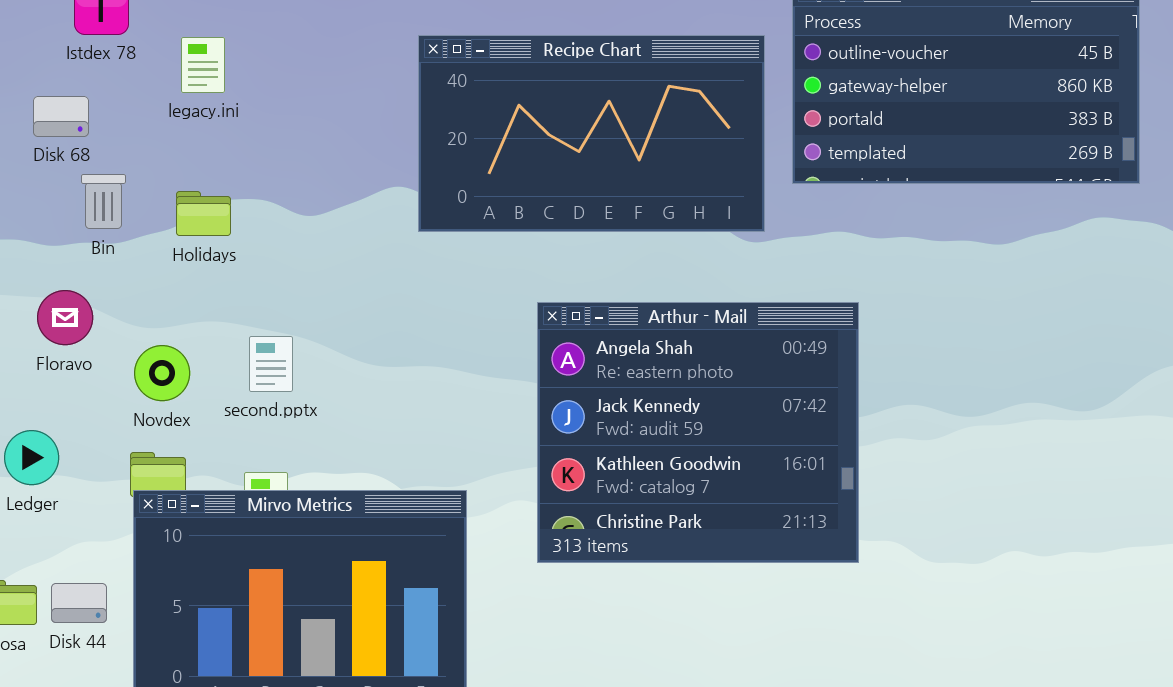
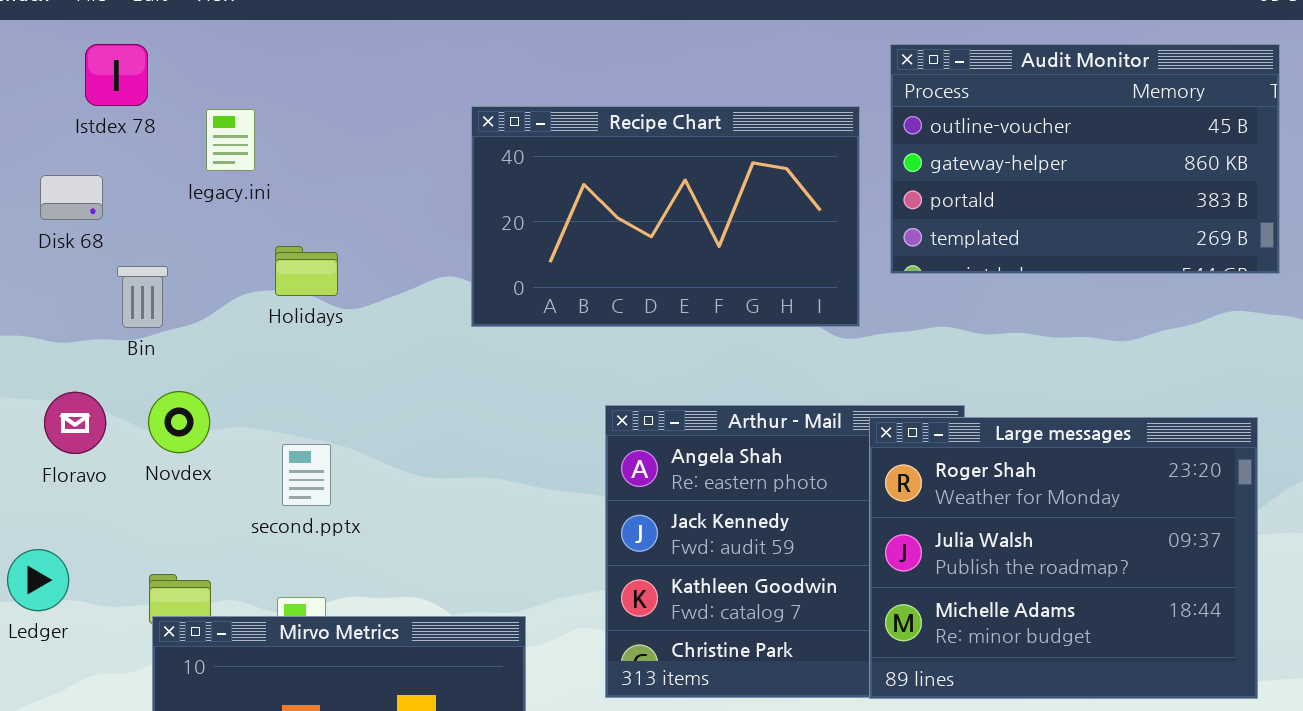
Bin: [81,174,126,229] -> [117,266,168,328], moved
Holidays: [176,191,231,236] -> [275,246,338,296], moved
Large messages: none -> [869,417,1258,699], opened
Novdex: [134,345,190,401] -> [148,391,210,453], moved

